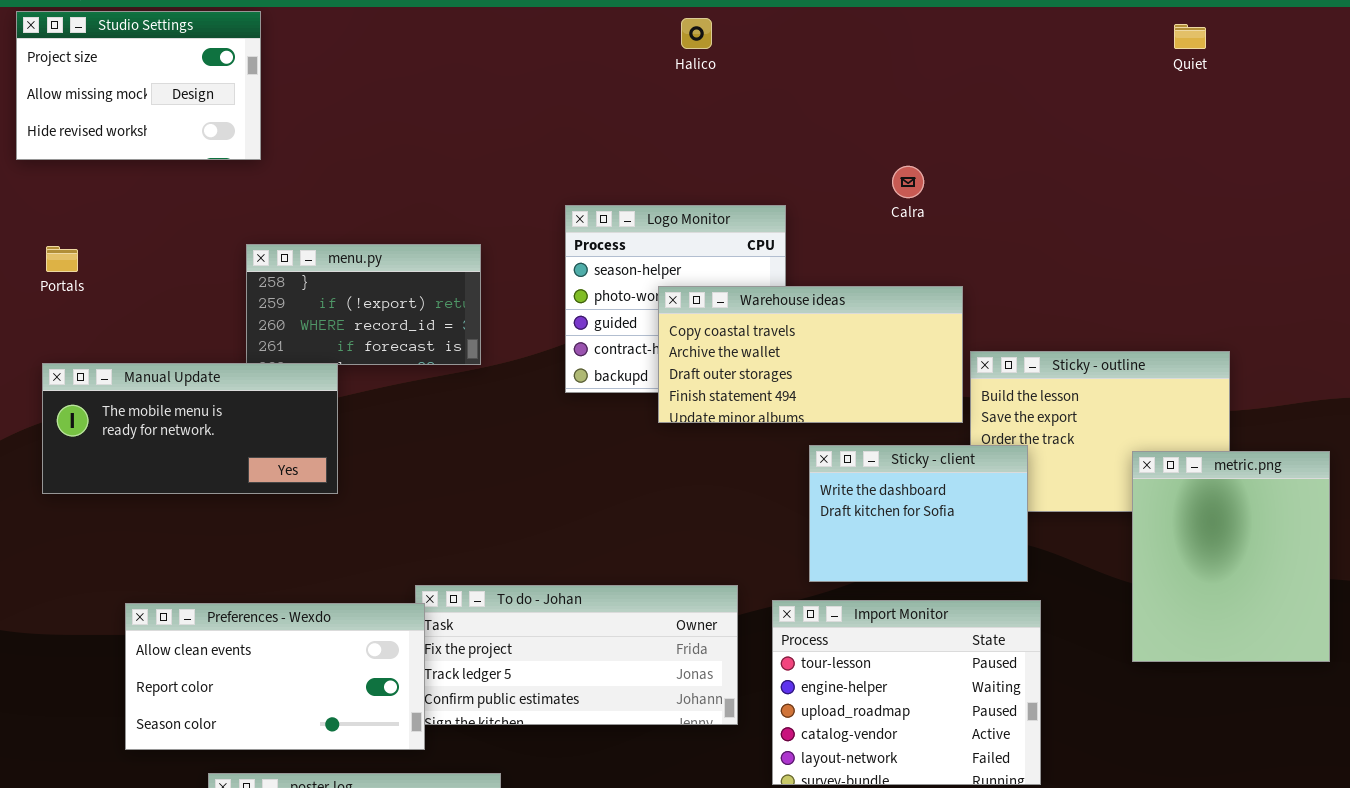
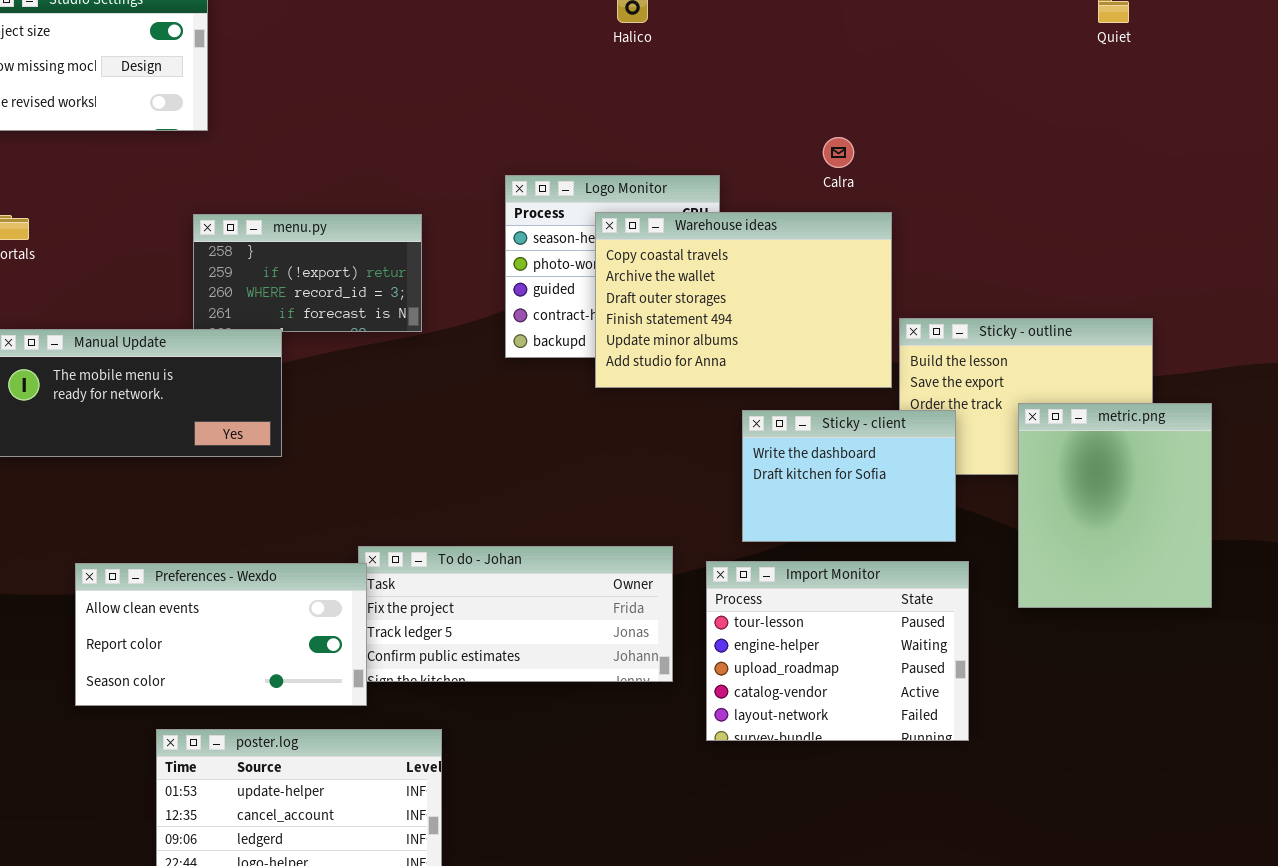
Warehouse ideas: [658,286,963,423] -> [595,212,892,388], resized
metric.png: [1132,451,1330,662] -> [1018,403,1212,608], moved

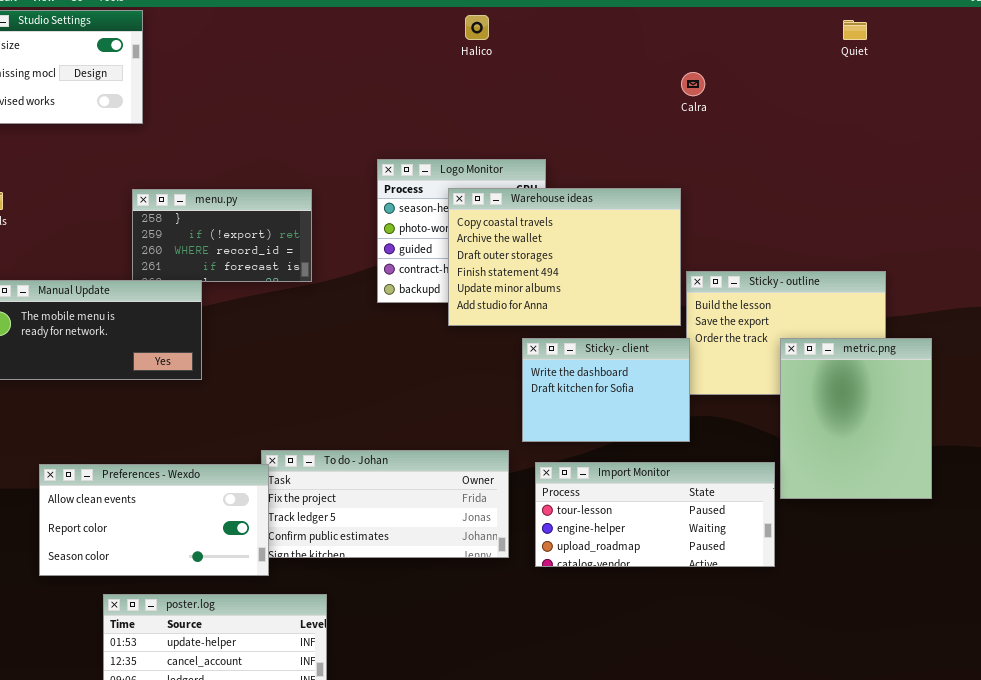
Calra: [823,137,854,168] -> [681,72,705,96], moved
Sticky - client: [742,410,956,542] -> [522,338,690,442], moved
Import Monitor: [706,561,969,741] -> [535,462,775,567], resized

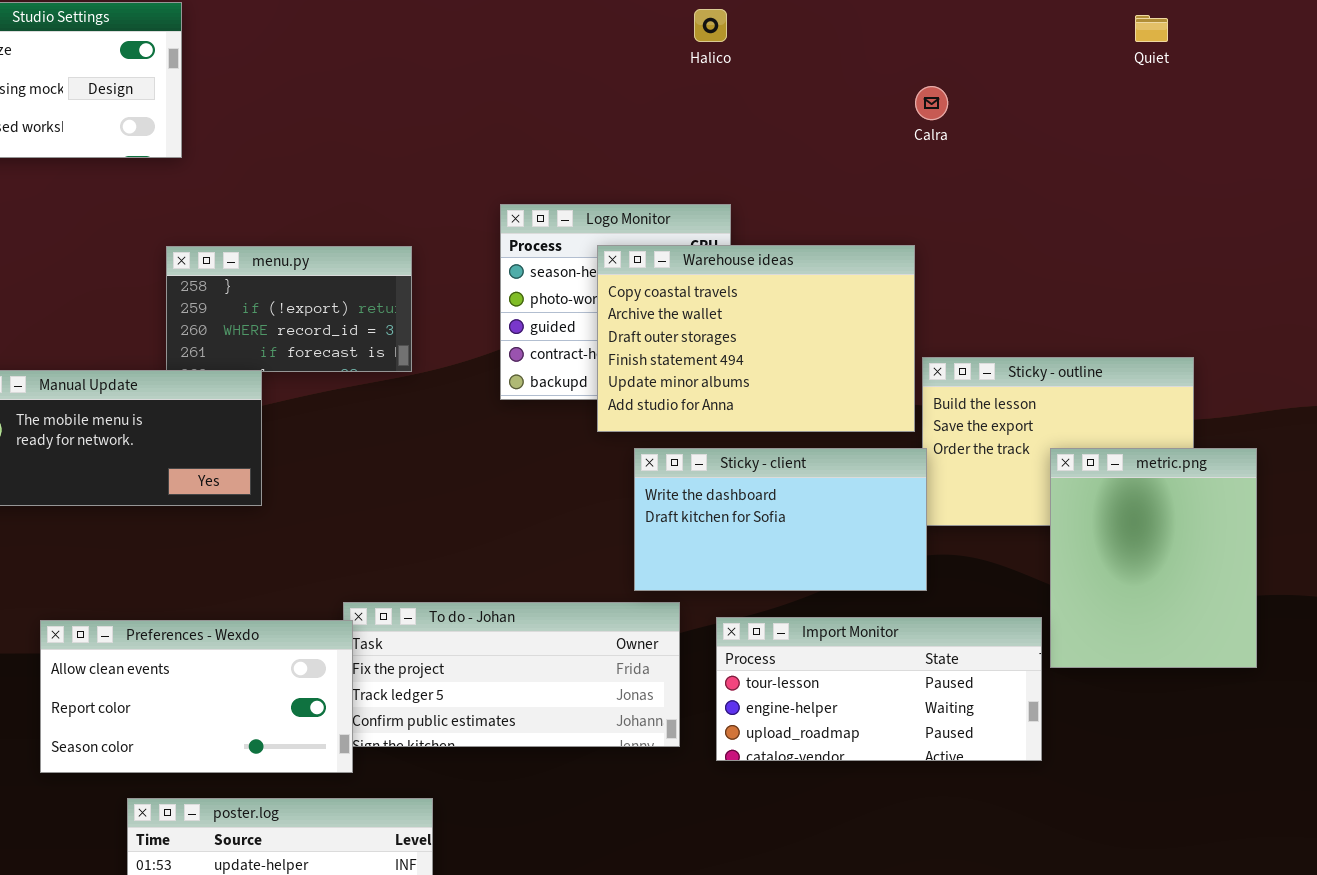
Halico: [465,15,489,40] -> [694,9,727,42], moved
Sticky - client: [522,338,690,442] -> [634,448,927,591], resized

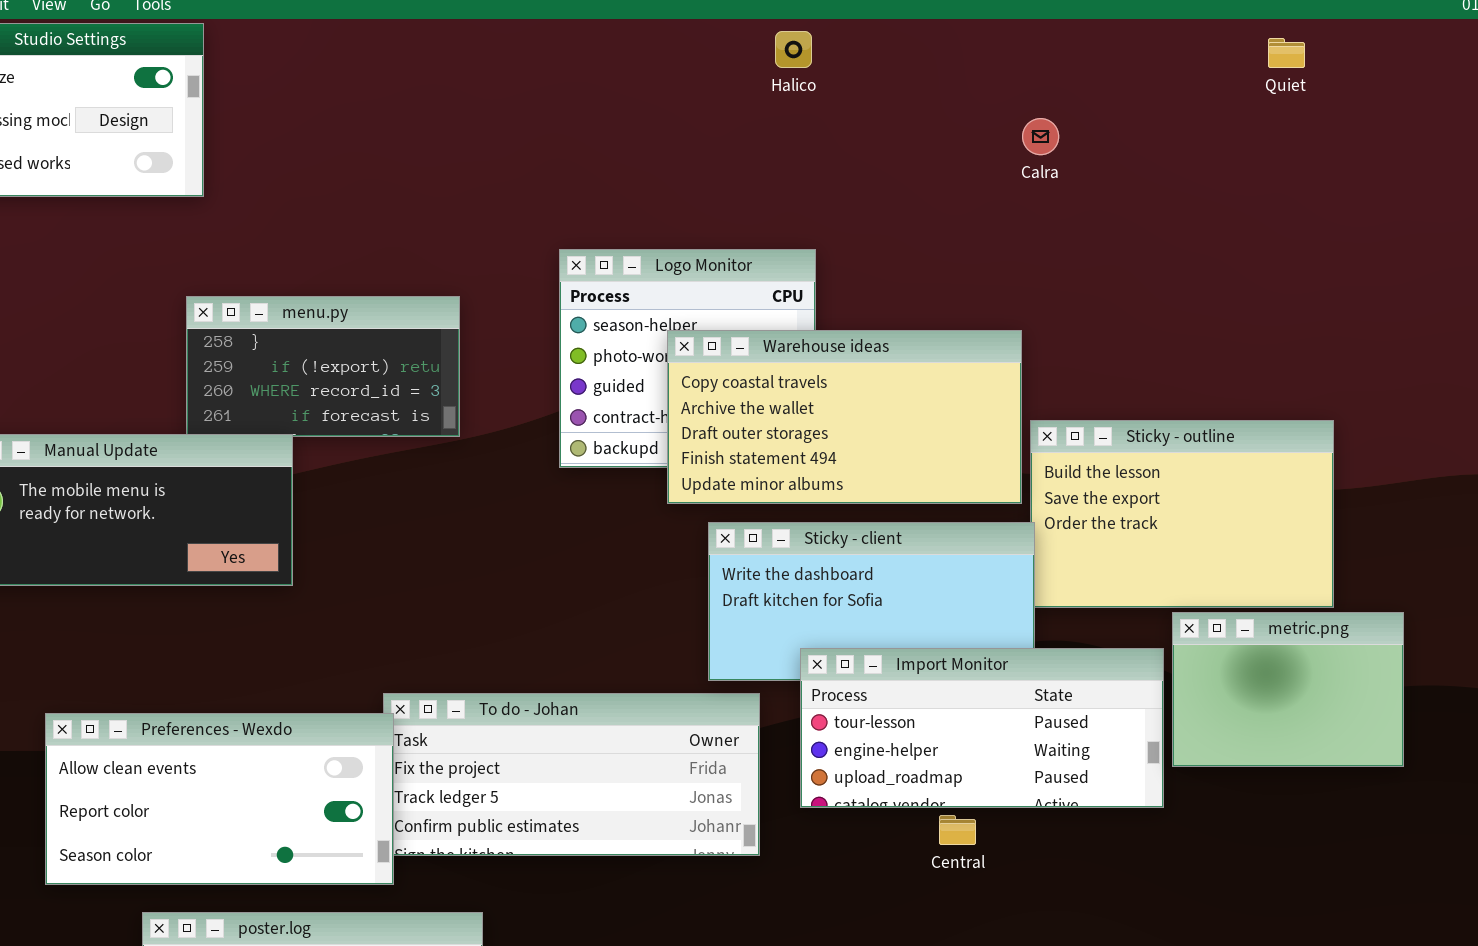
Warehouse ideas: [597,245,915,432] -> [667,330,1022,504], resized
metric.png: [1050,448,1257,668] -> [1172,612,1404,767], resized
Import Monitor: [716,617,1042,761] -> [800,648,1164,808], moved

